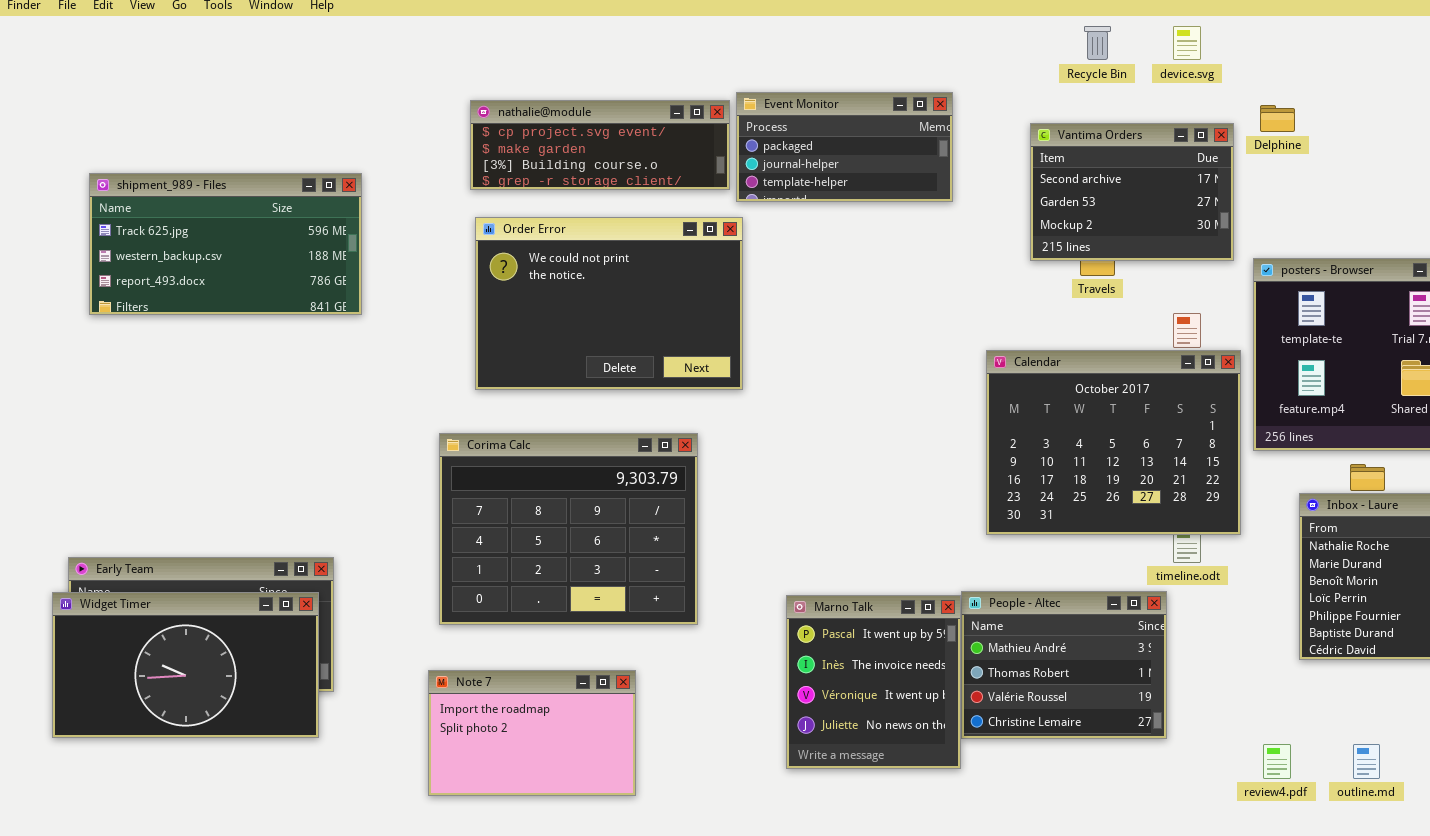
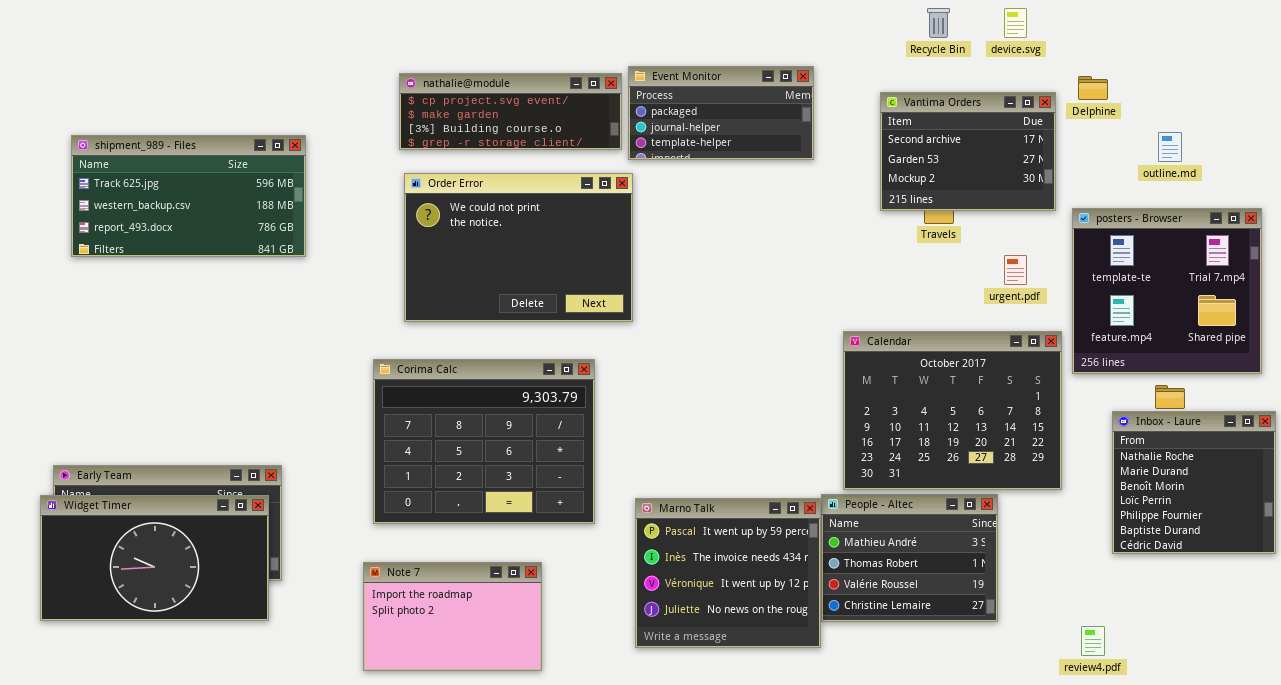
Calendar: [986,350,1241,535] -> [843,331,1062,490], moved
Marno Talk: [786,595,961,769] -> [635,498,821,648], resized
outline.md: [1353,744,1380,779] -> [1158,132,1182,162], moved

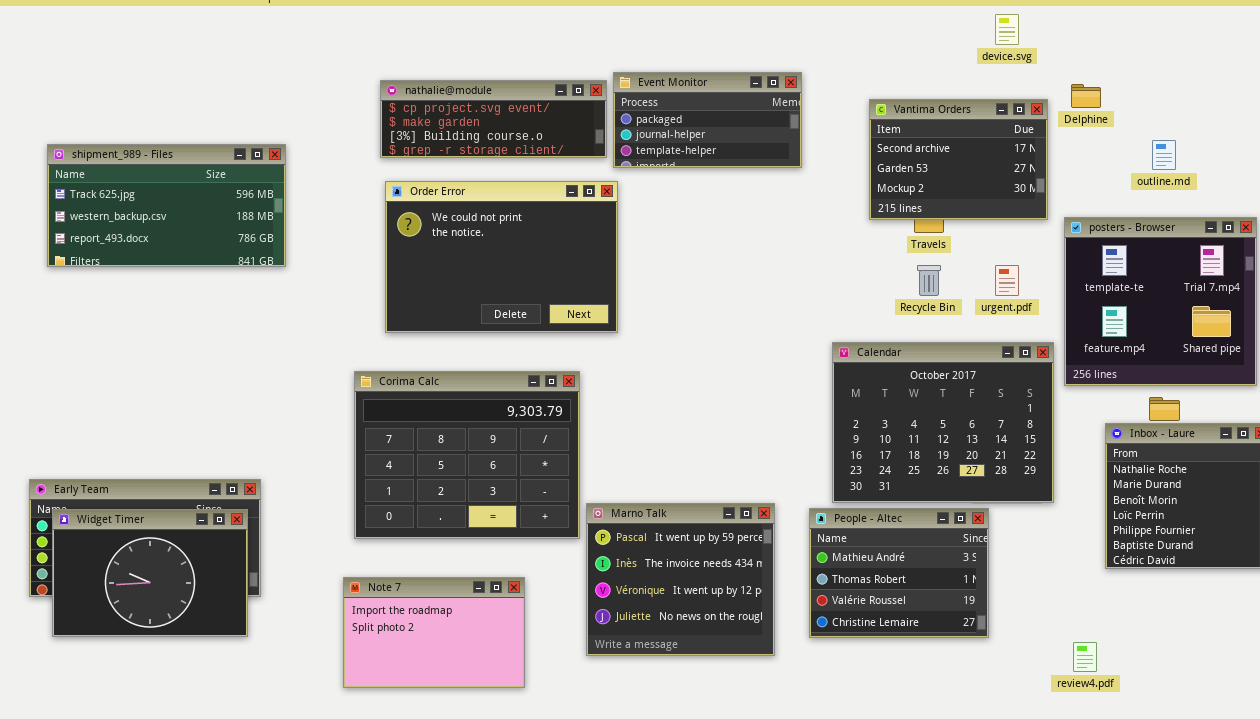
Recycle Bin: [927,8,950,38] -> [917,265,941,296], moved
Widget Timer: [40,495,269,621] -> [52,509,248,637], resized
Marno Talk: [635,498,821,648] -> [586,503,775,656], moved

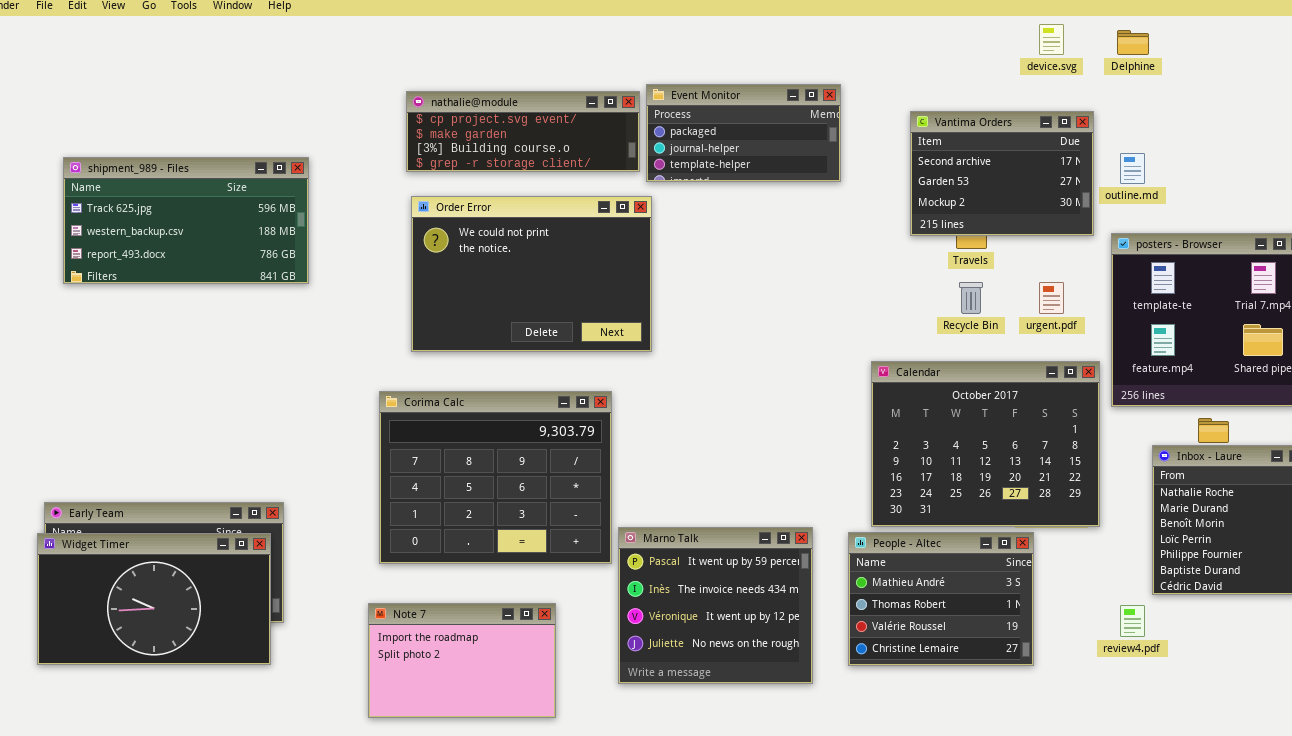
Delphine: [1071,84,1101,108] -> [1117,30,1149,55], moved
outline.md: [1152,140,1176,170] -> [1120,153,1145,184], moved
Widget Timer: [52,509,248,637] -> [37,533,271,665], resized
review4.pdf: [1073,642,1097,672] -> [1120,605,1145,637], moved

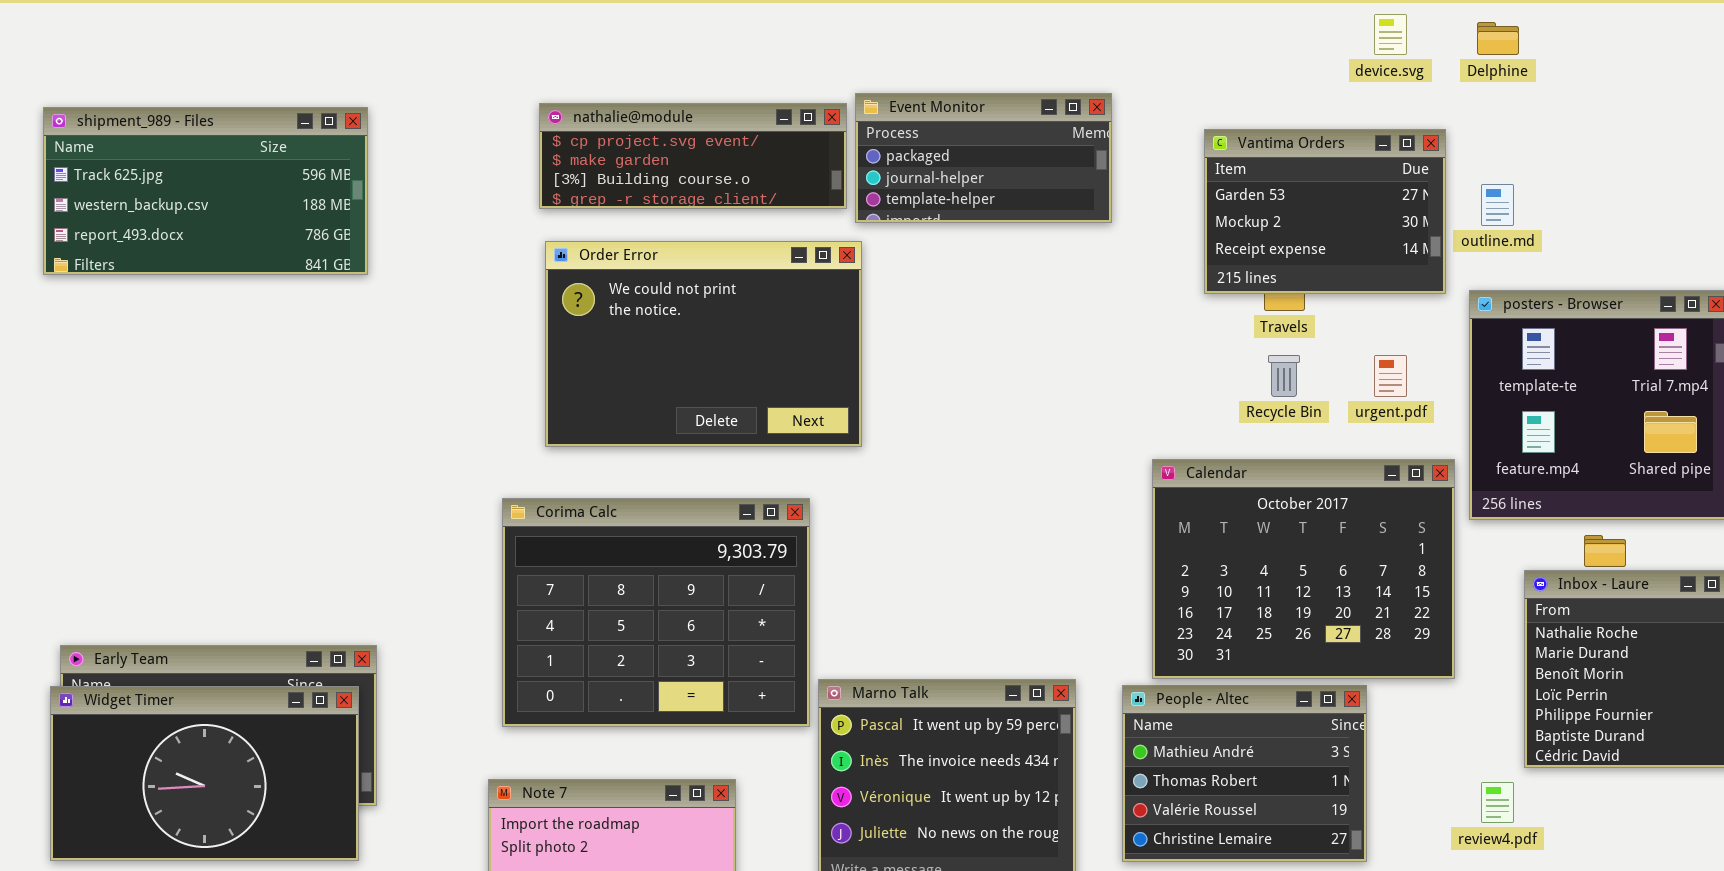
Vantima Orders: [910,111,1094,236] -> [1204,129,1446,294], scrolled down 1 row
shipment_989 - Files: [63,157,309,284] -> [43,107,368,275], moved

